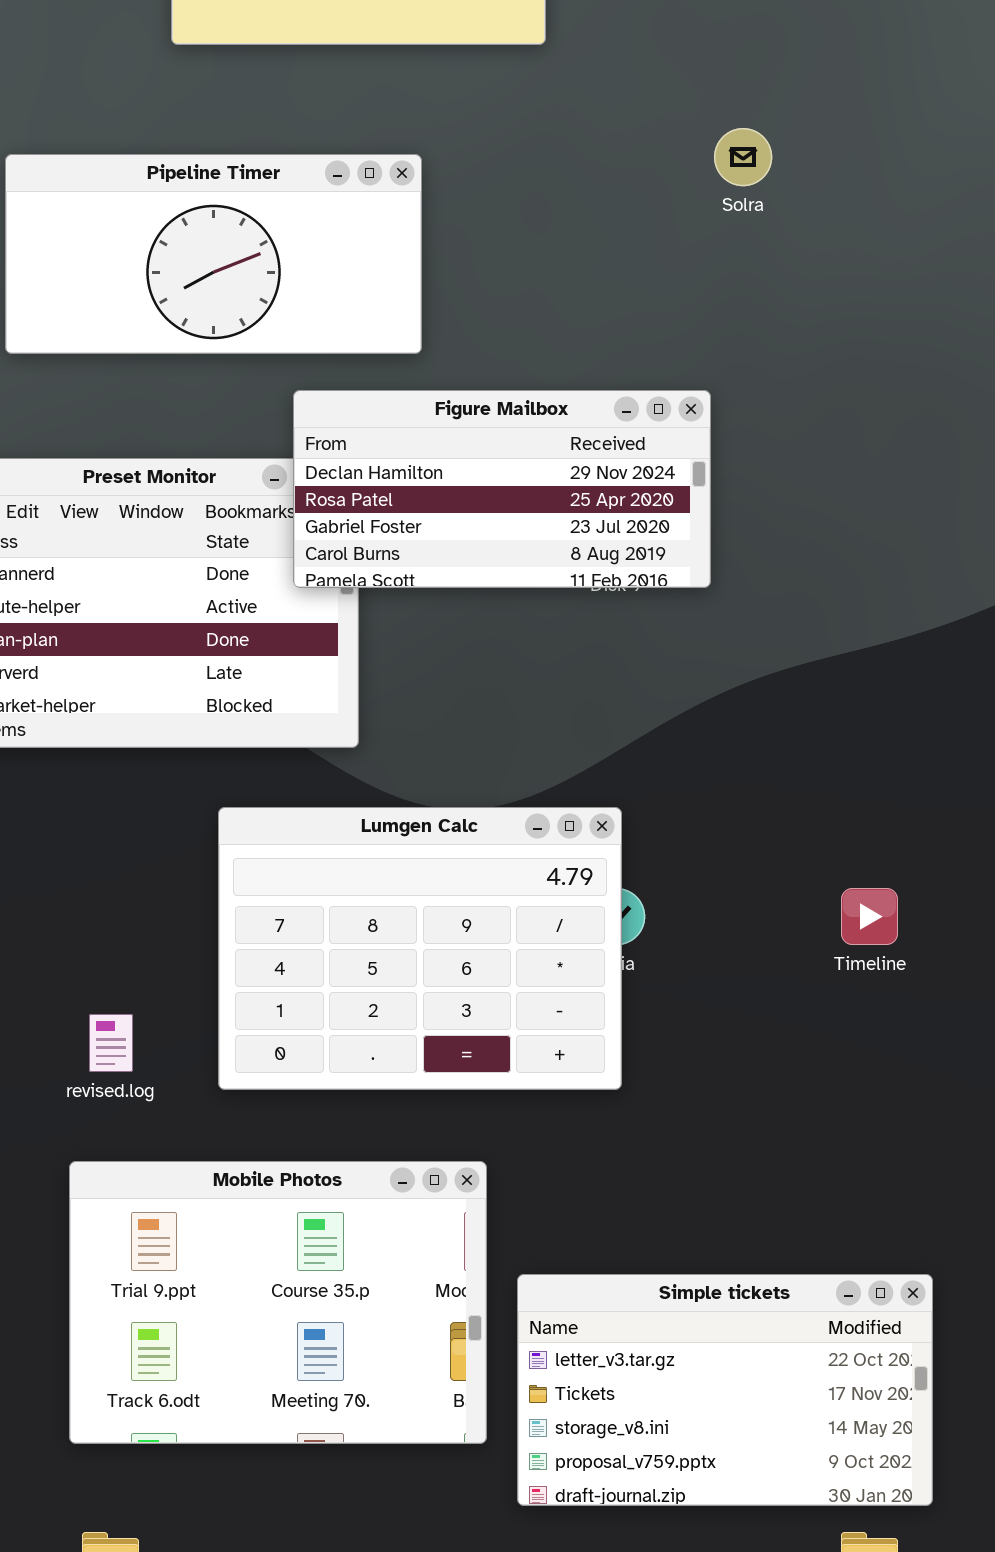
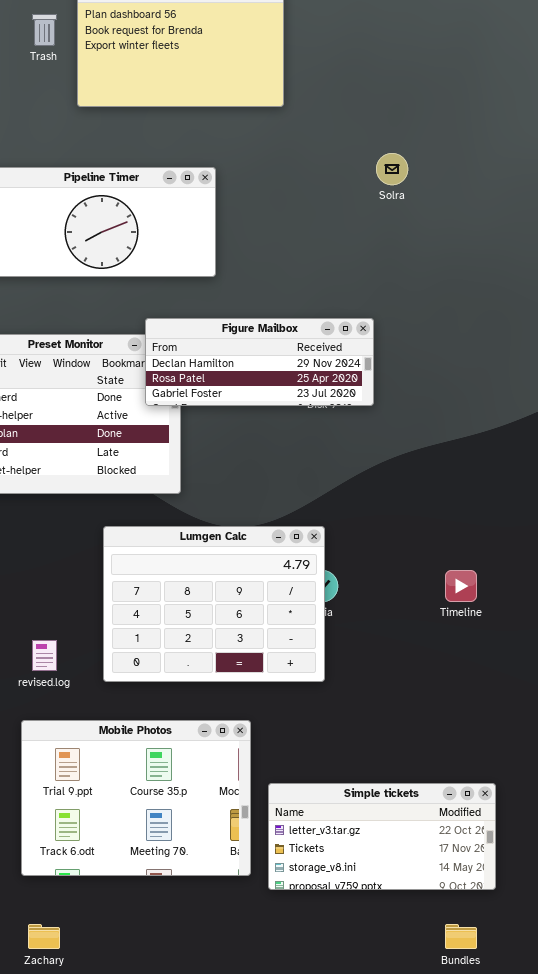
Figure Mailbox: [293,390,711,588] -> [145,318,374,406], resized
Simple tickets: [517,1274,933,1506] -> [268,783,496,890], resized

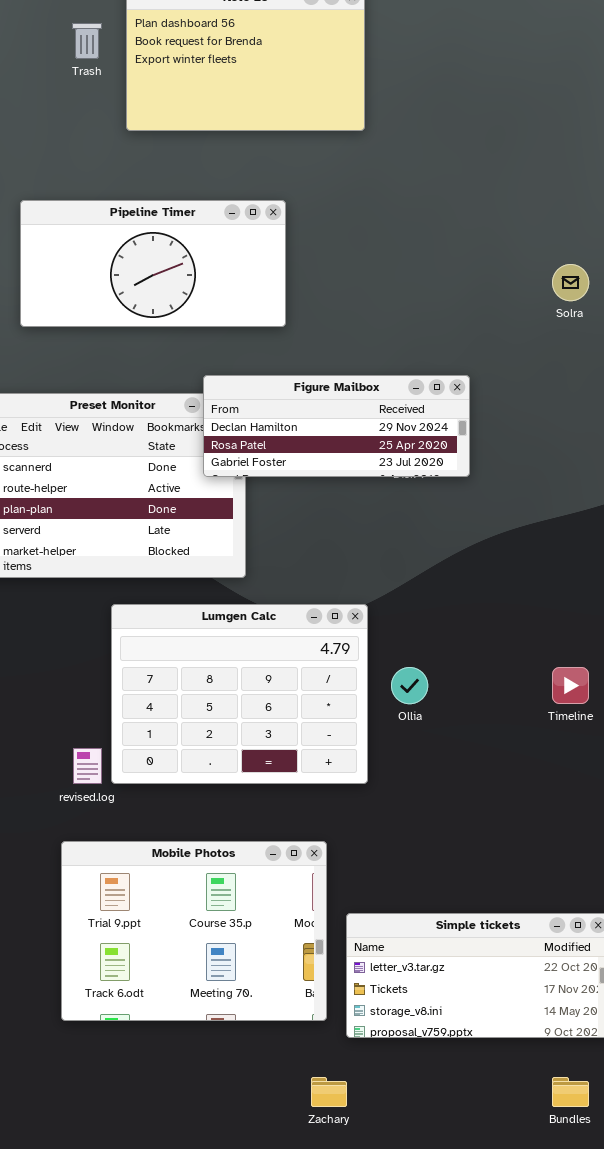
Solra: [376,153,408,185] -> [552,264,589,301], moved
Lumgen Calc: [103,526,325,682] -> [111,604,368,784], moved
Zachary: [28,924,60,949] -> [311,1077,347,1107], moved

